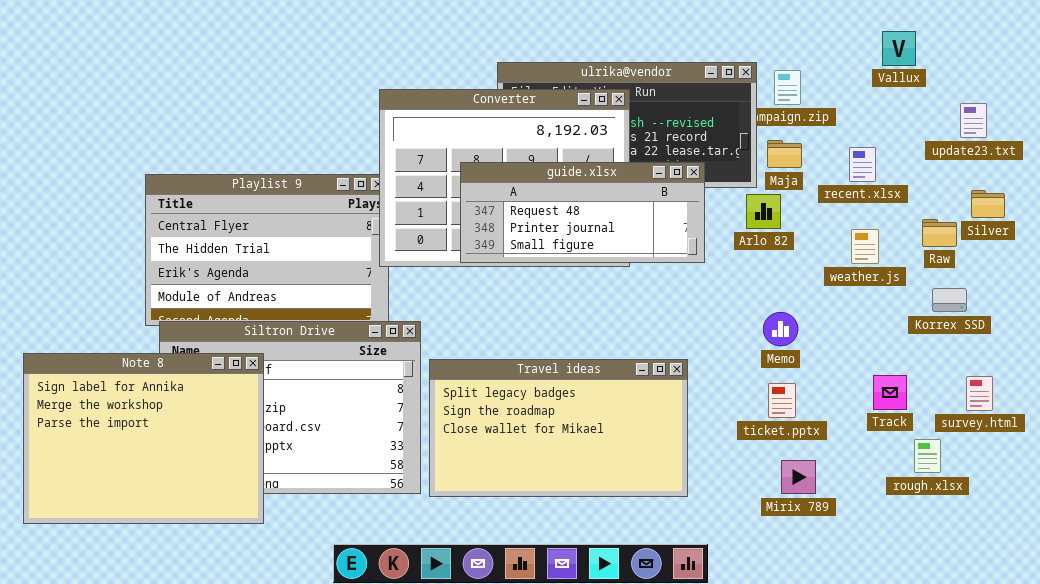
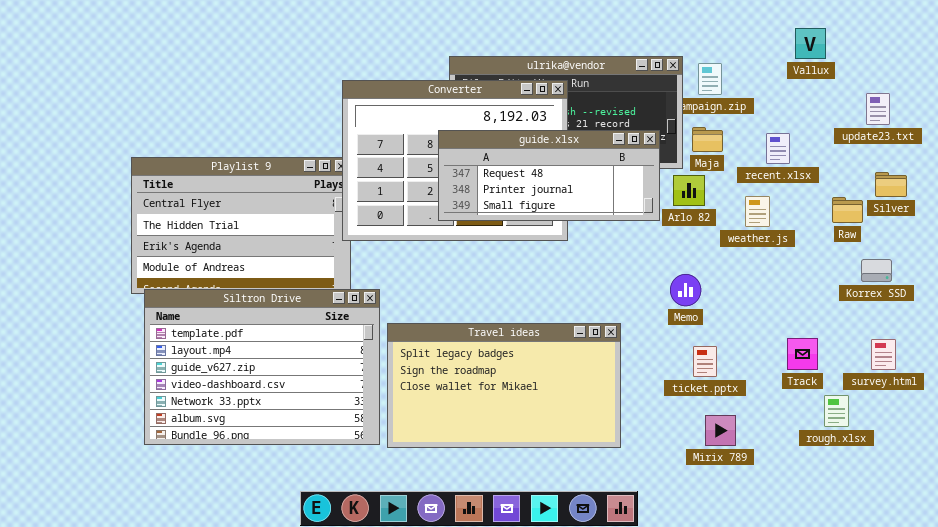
guide.xlsx: [460,162,705,263] -> [438,130,660,221], moved
weather.js: [851,229,879,264] -> [745,196,770,227], moved
Korrex SSD: [932,288,967,312] -> [861,259,892,282], moved
Memo: [763,312,798,346] -> [670,274,701,306], moved
Note 8: [23,353,264,524] -> none, closed

